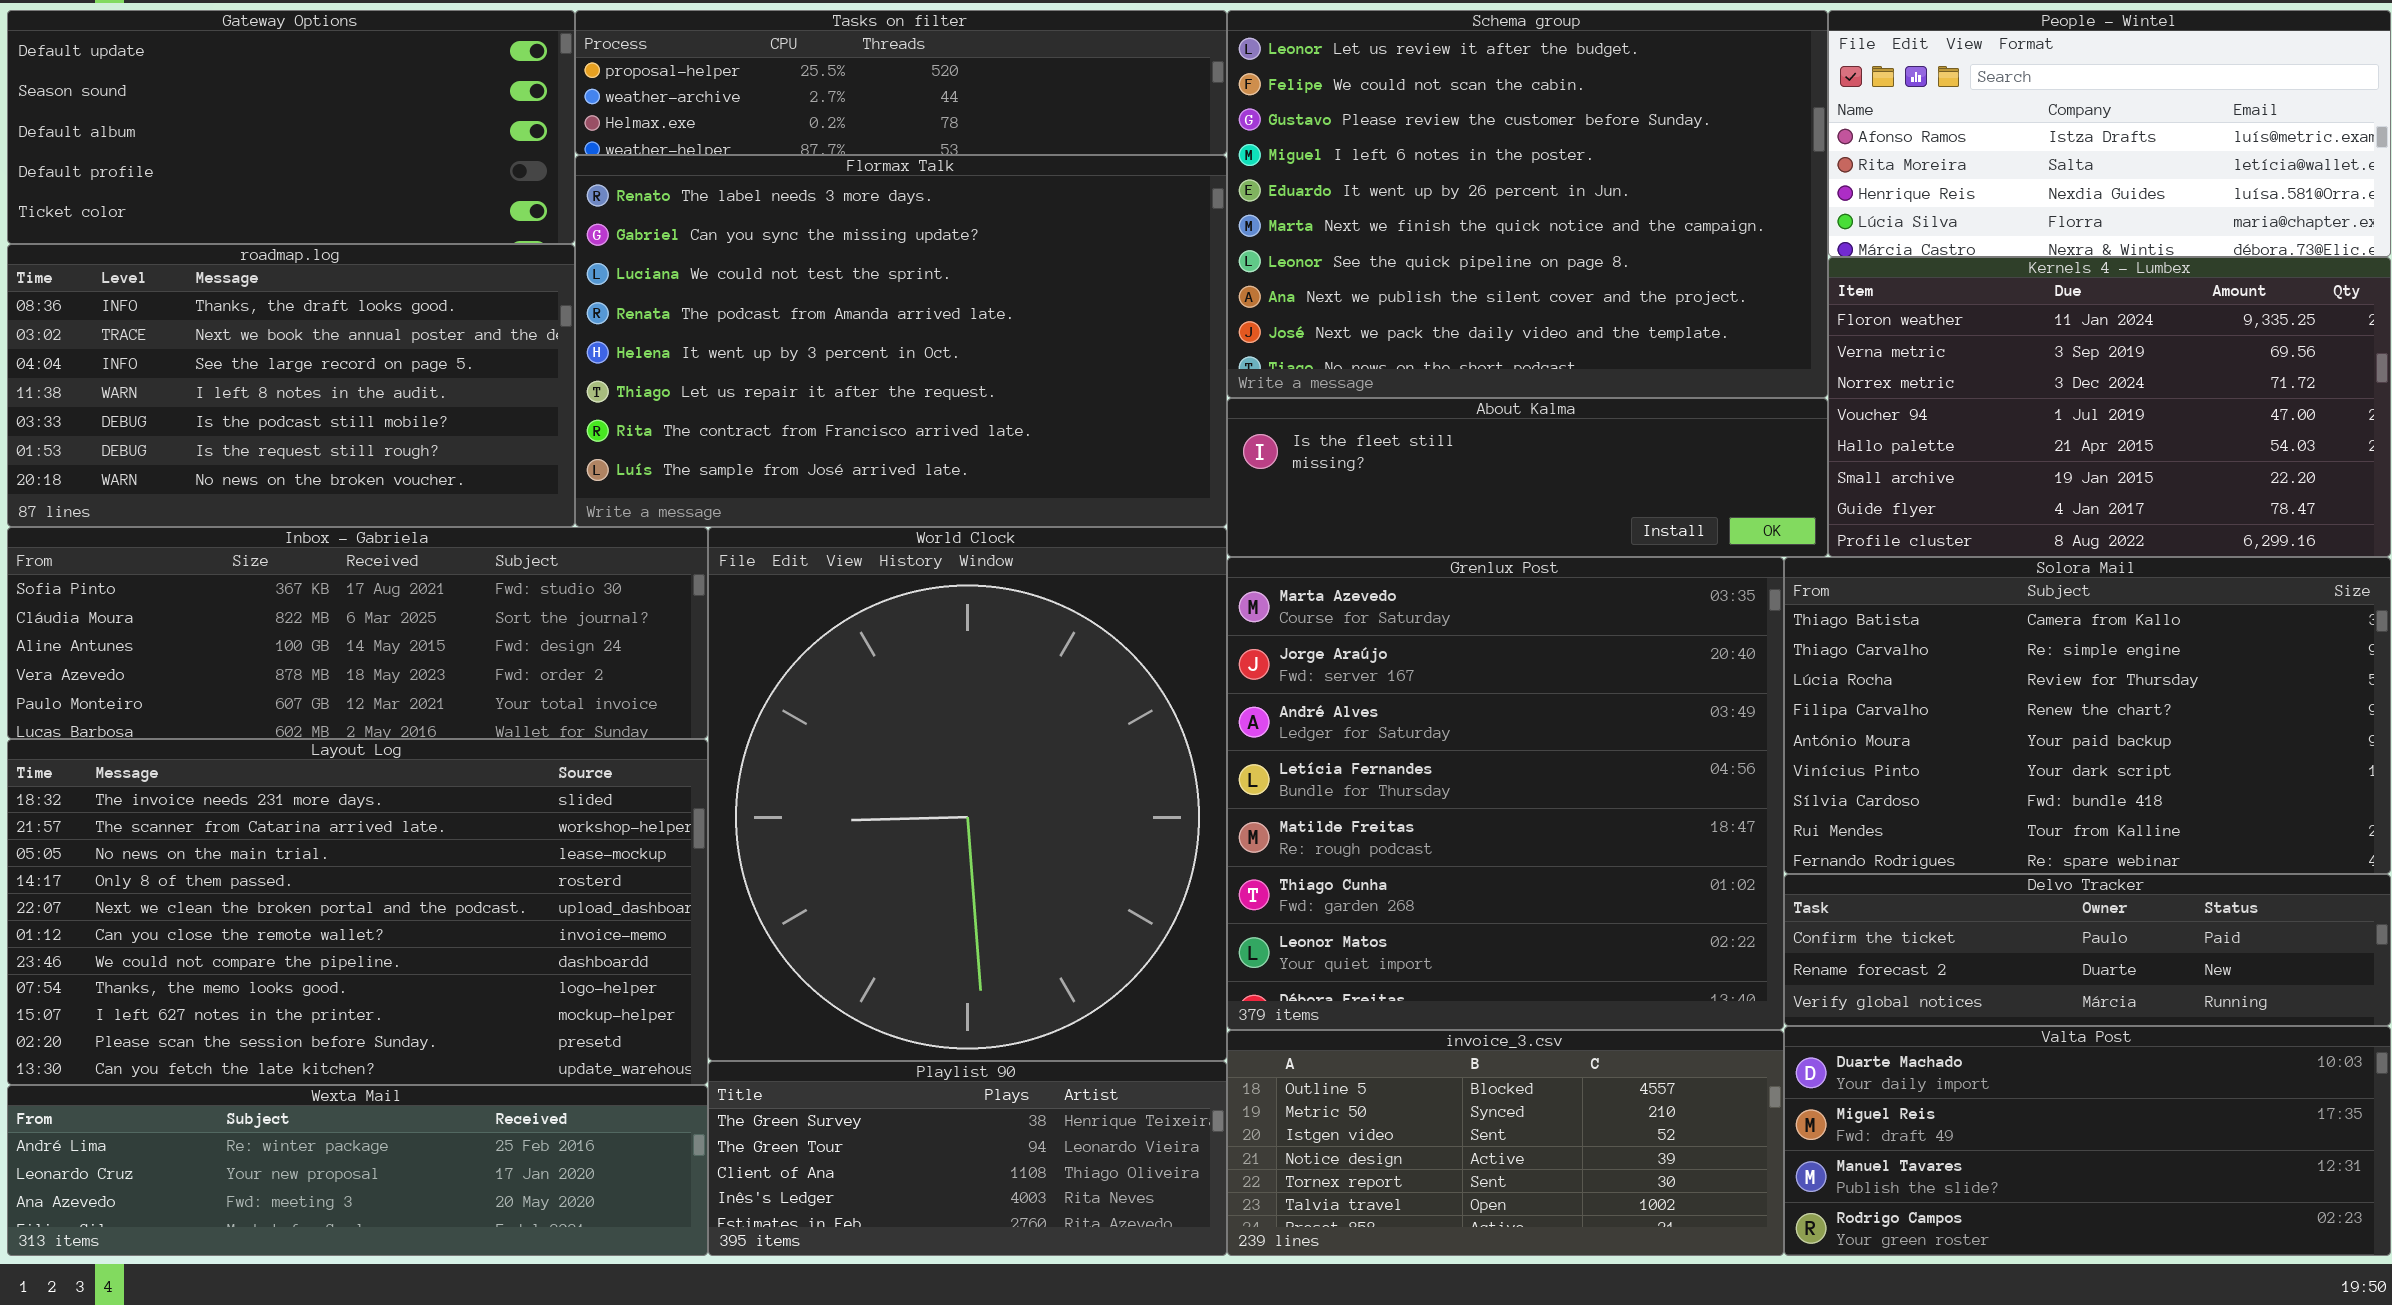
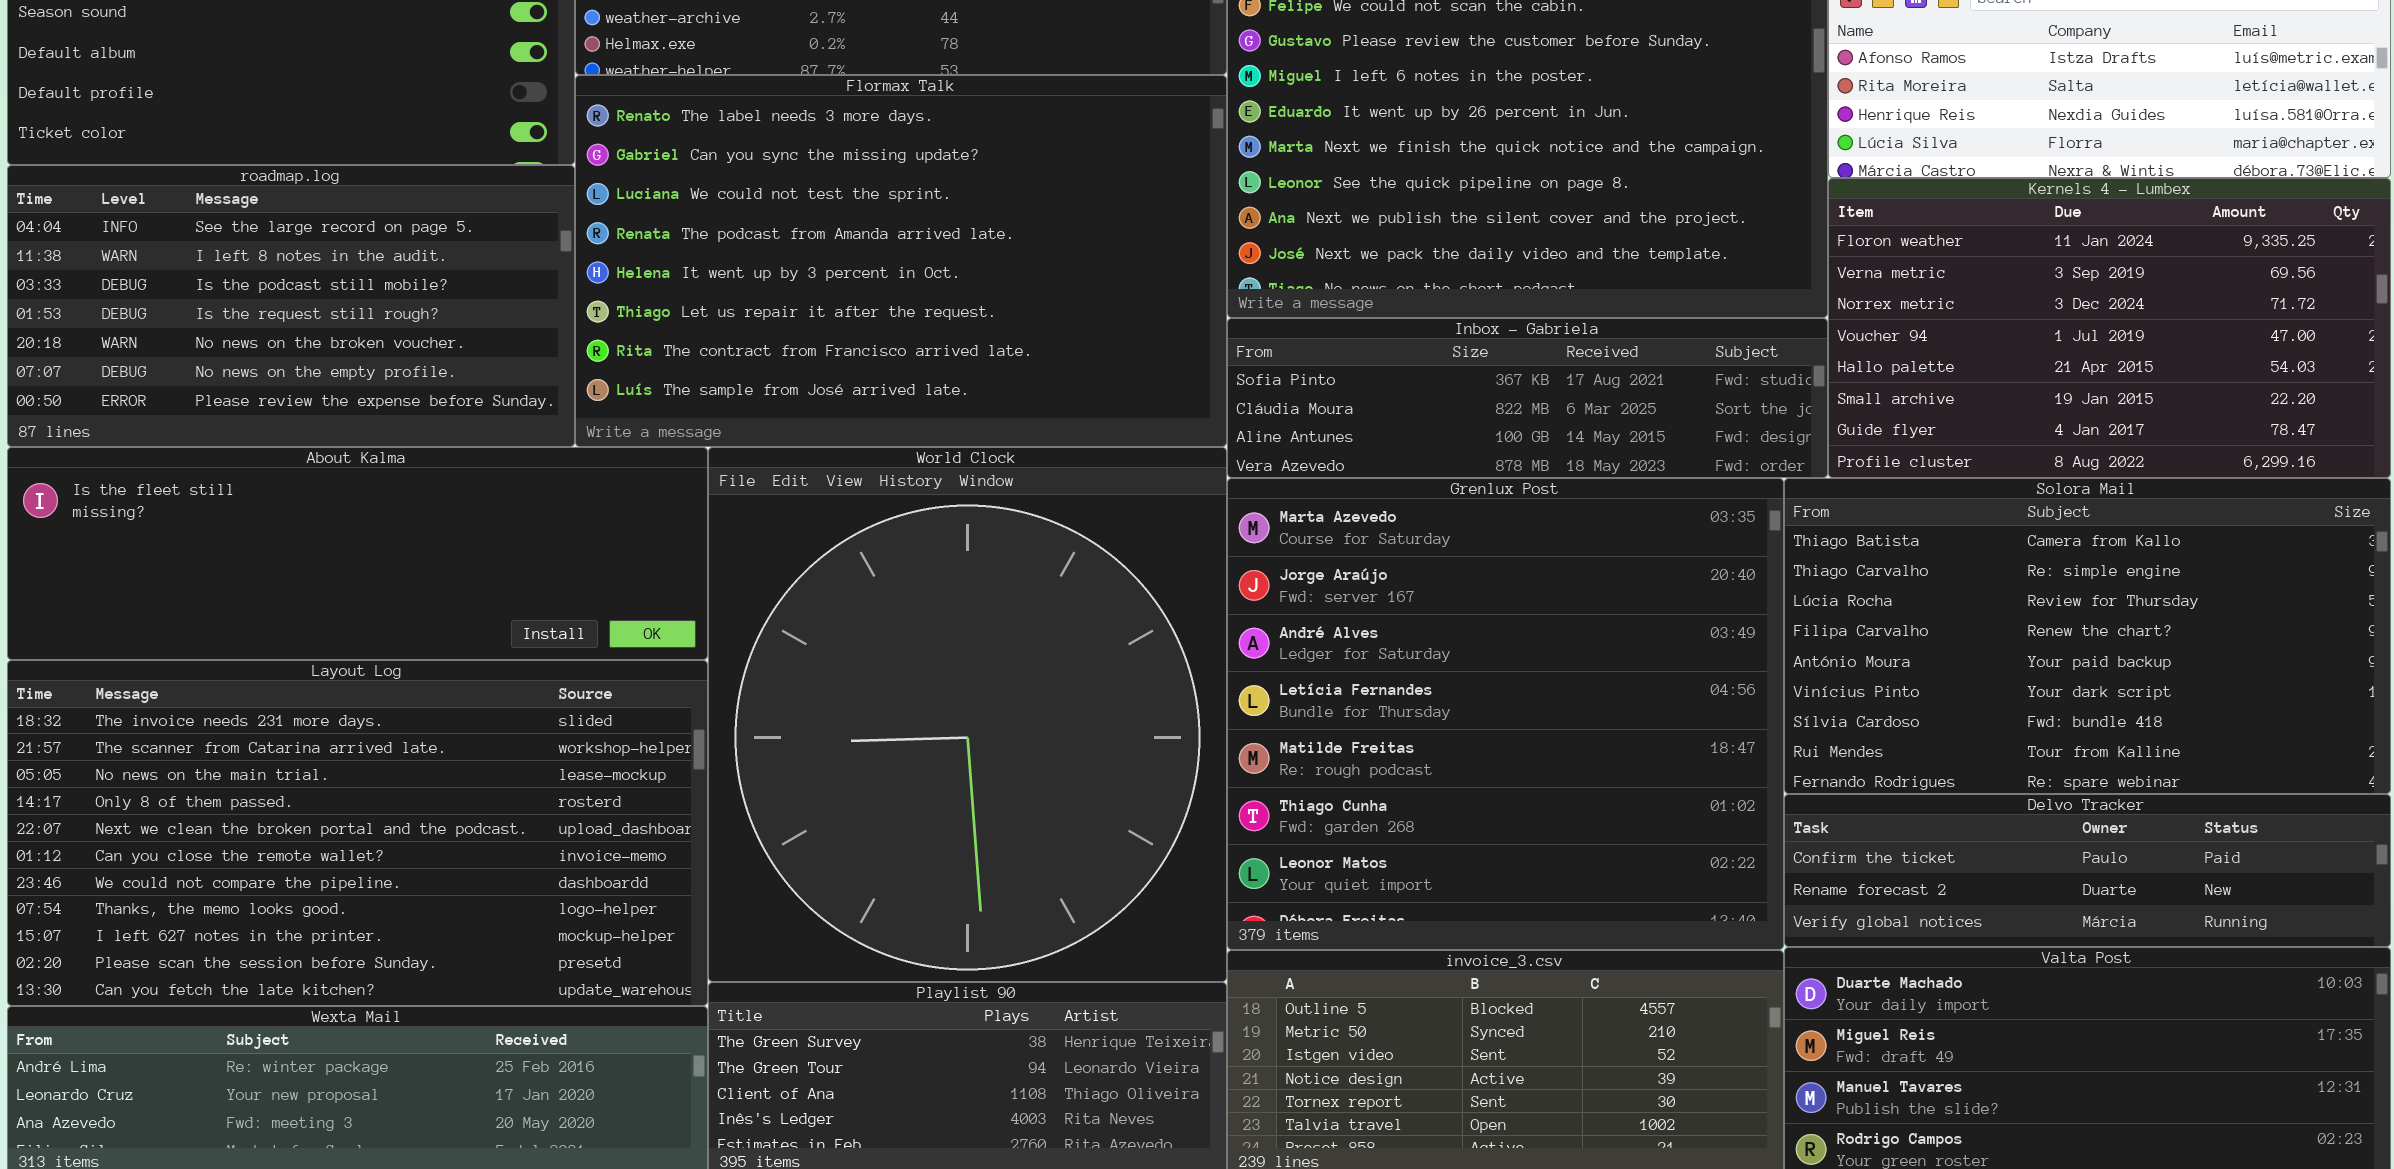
roadmap.log: [7,244,575,527] -> [7,165,575,447], scrolled down 2 rows
About Kalma: [1227,398,1828,557] -> [7,447,708,660], moved, resized
Inbox - Gabriela: [7,527,708,739] -> [1227,318,1828,478], moved, resized

